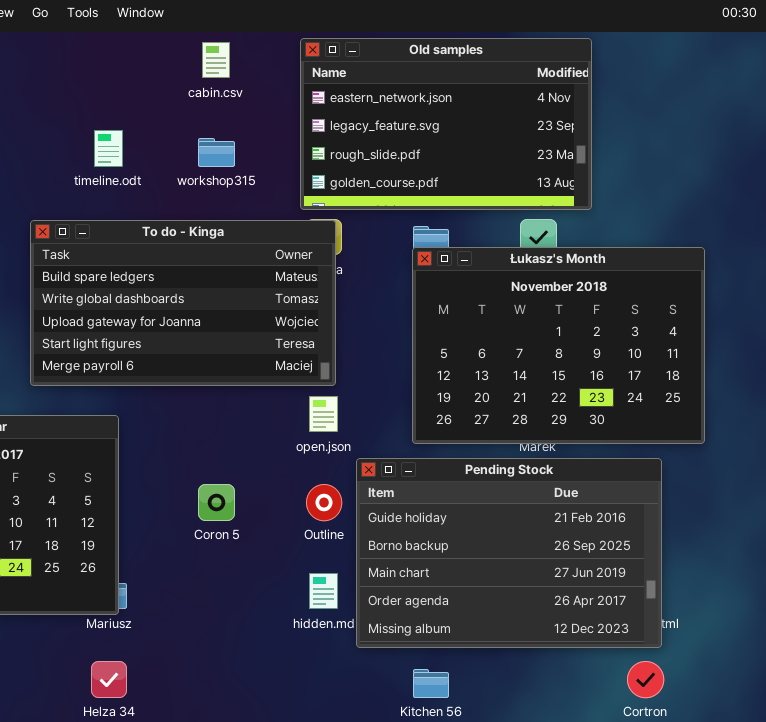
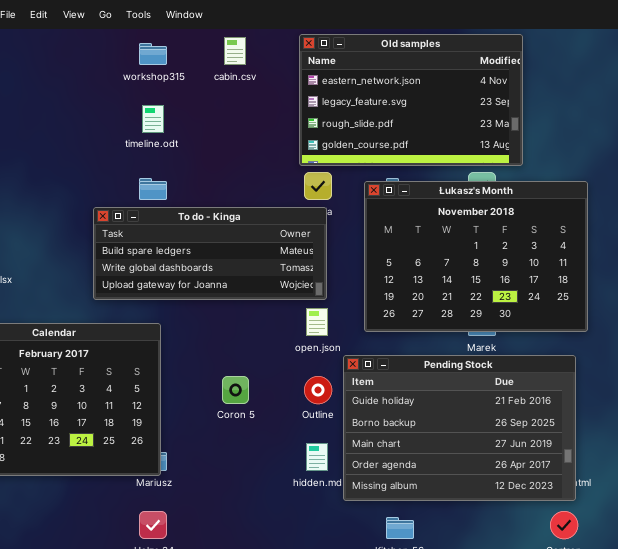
workshop315: [198,138,235,167] -> [139,43,167,65], moved
To do - Kinga: [30,220,336,386] -> [93,207,327,300], resized
Łukasz's Month: [412,247,705,444] -> [364,181,588,332], moved

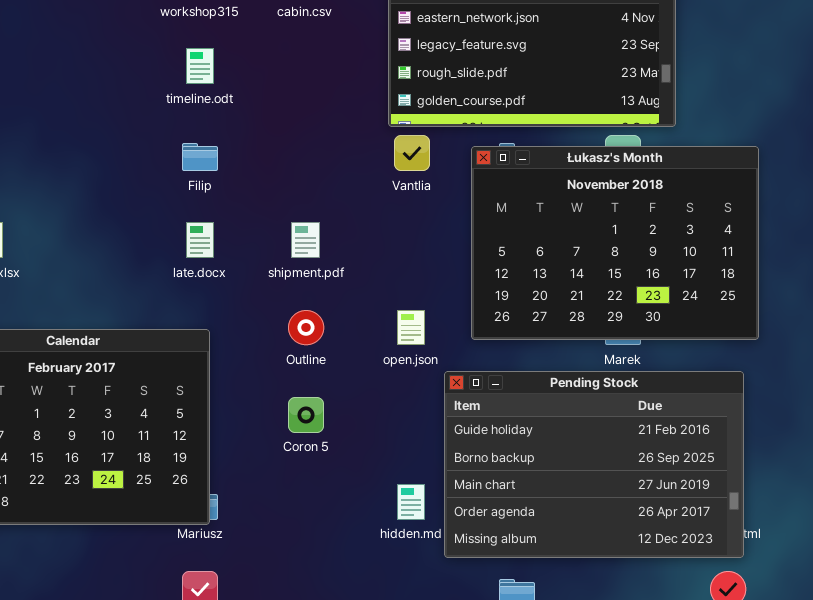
To do - Kinga: [93,207,327,300] -> none, closed
Outline: [304,376,332,404] -> [288,310,324,345], moved

